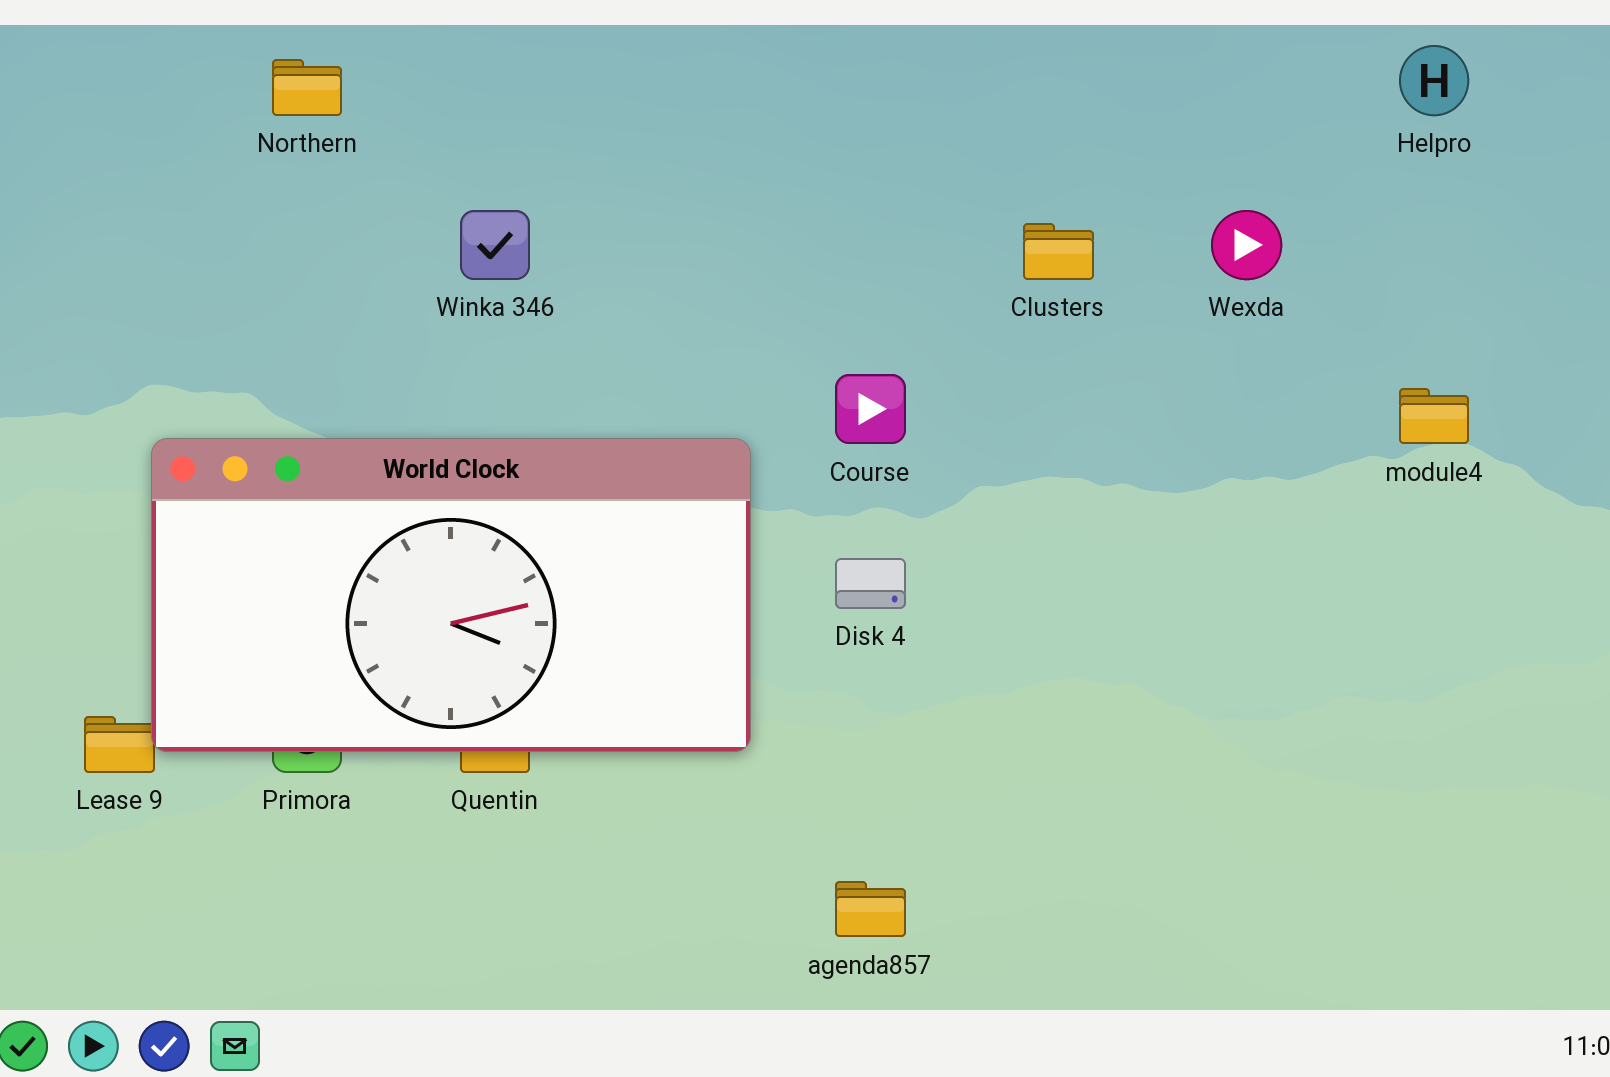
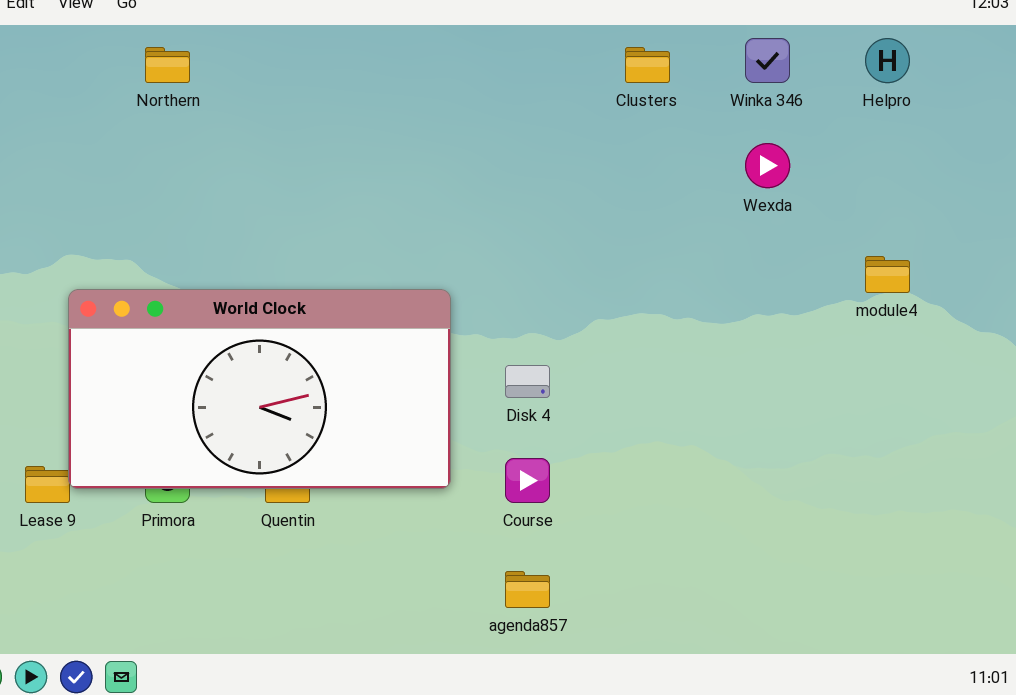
Winka 346: [460,210,530,280] -> [745,38,790,83], moved
Clusters: [1023,223,1094,280] -> [625,47,670,83], moved
Course: [835,374,906,444] -> [505,458,550,503], moved

